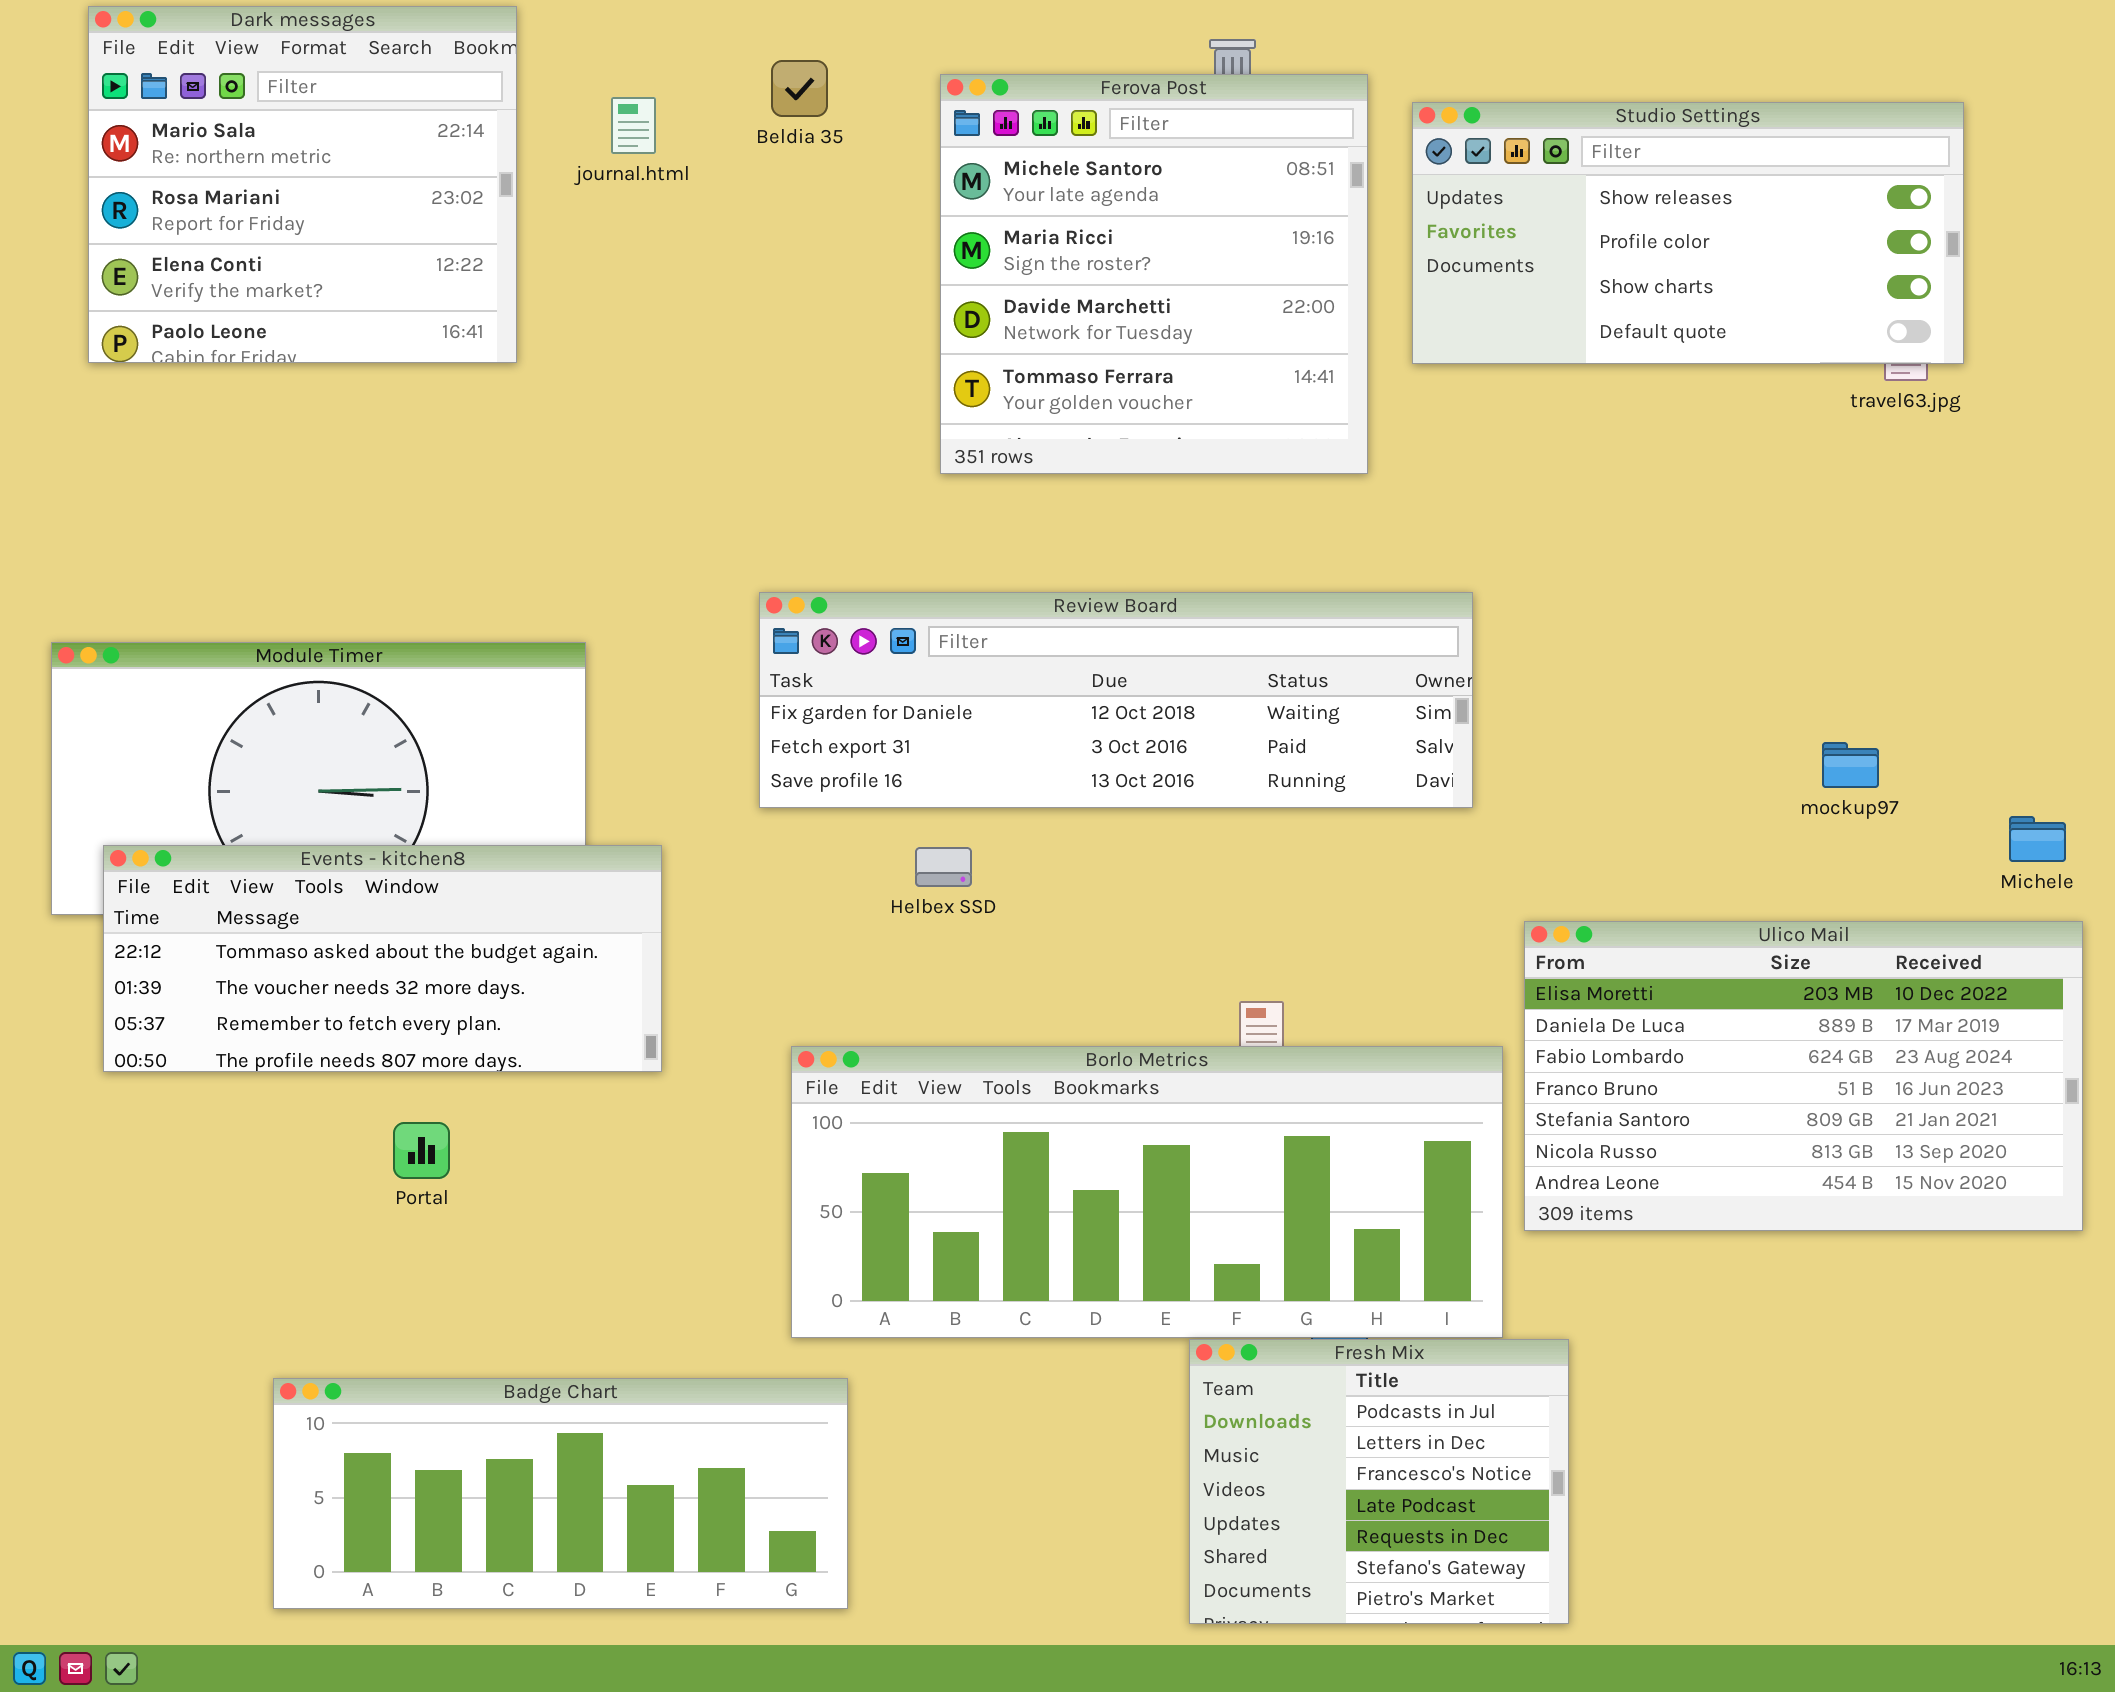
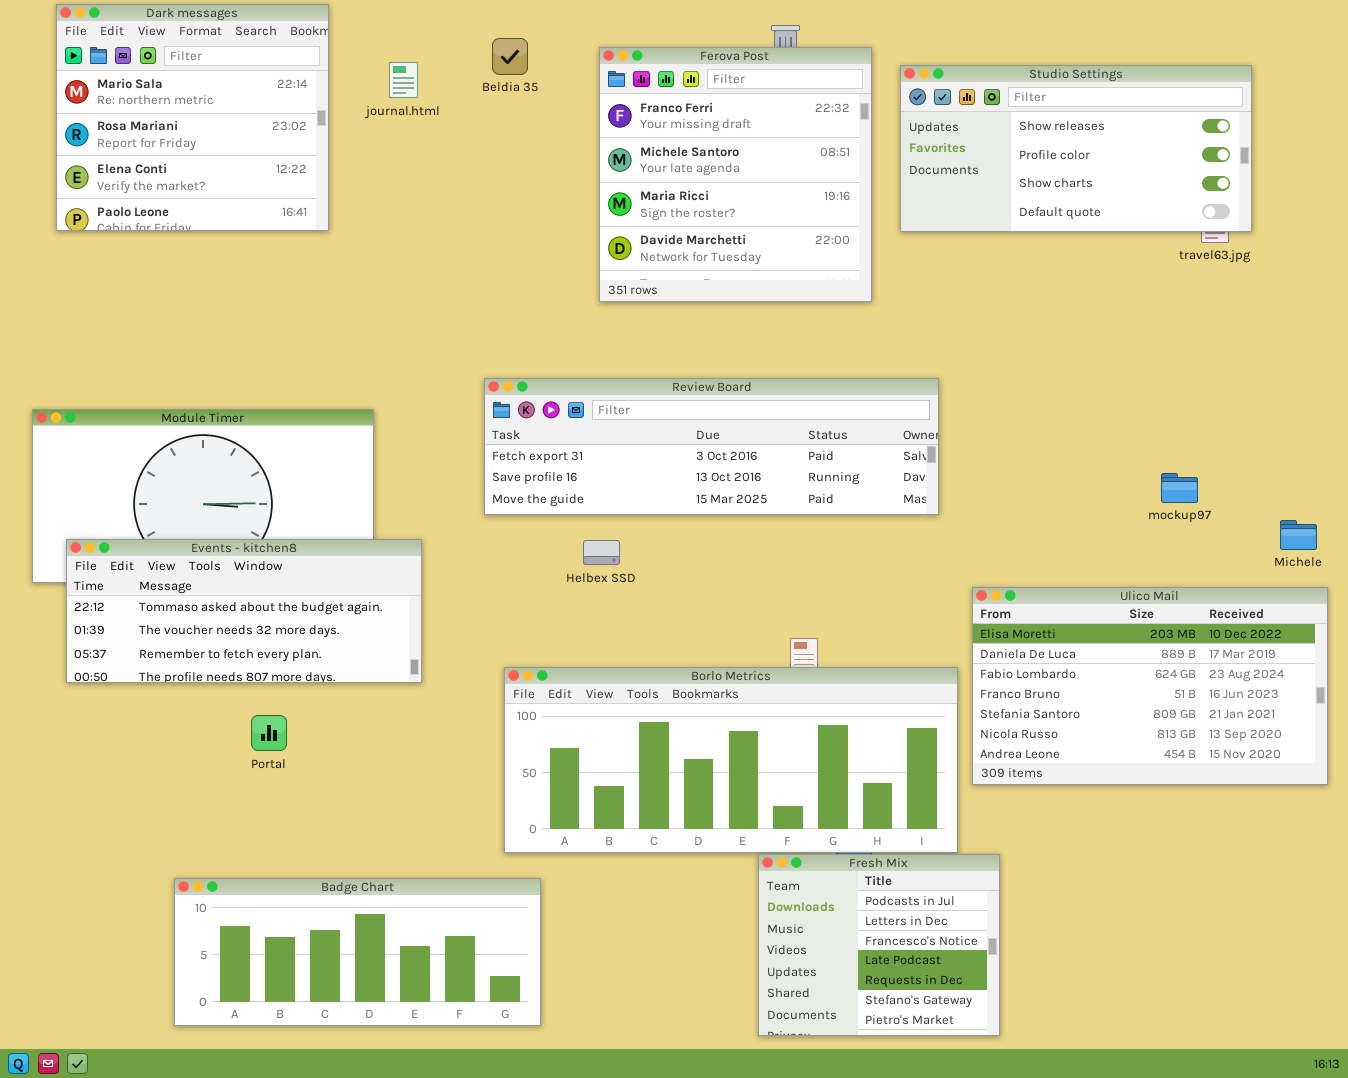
Ferova Post: [940,74,1368,474] -> [599,47,872,302], scrolled up 1 row
Review Board: [759,592,1473,808] -> [484,378,939,515], scrolled down 1 row

